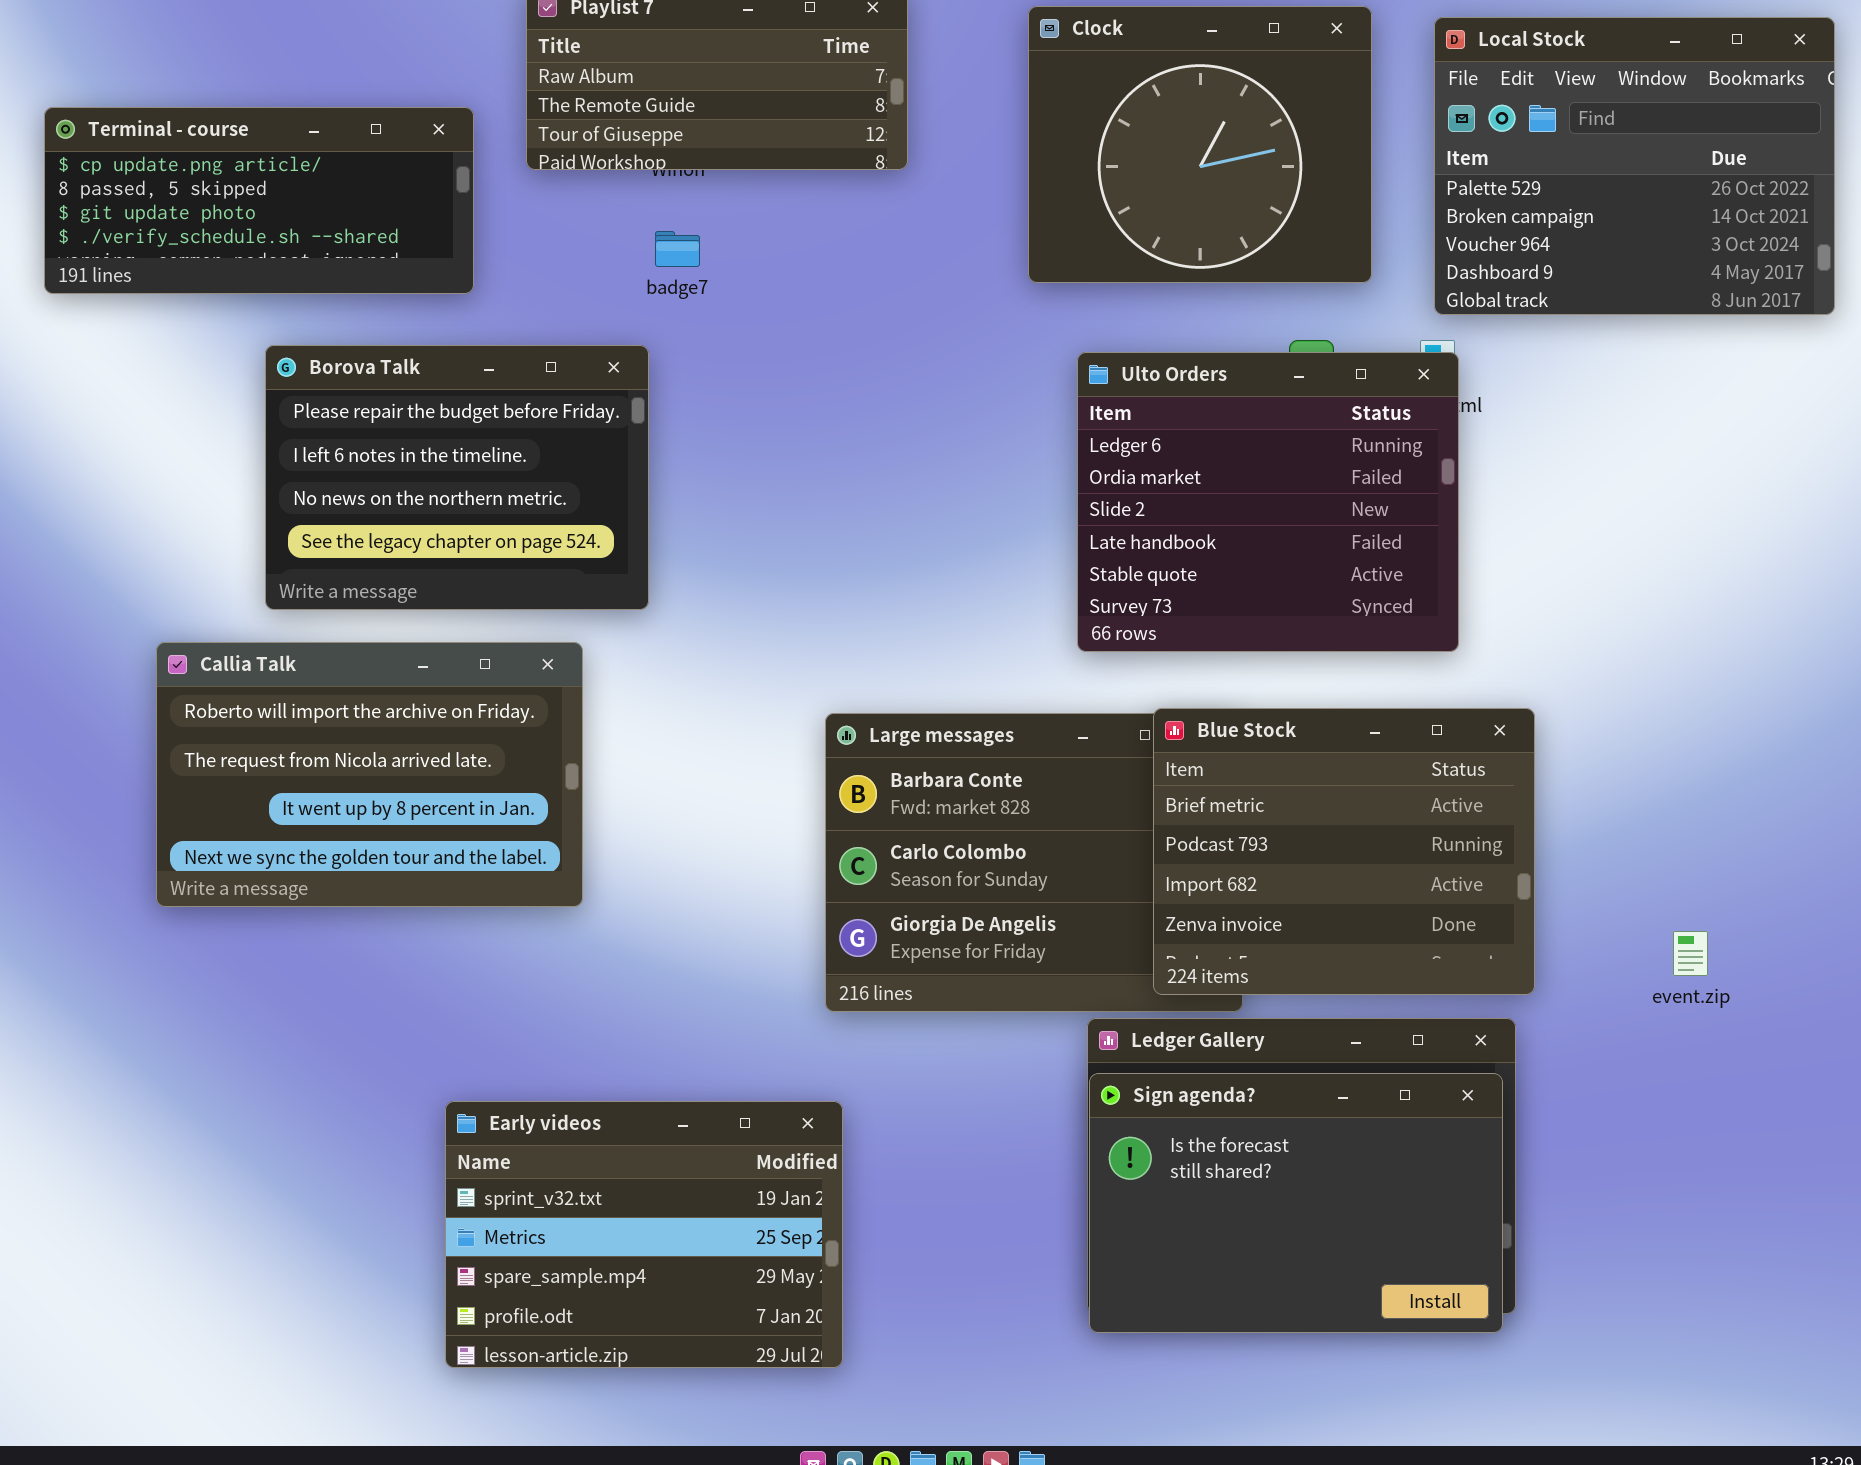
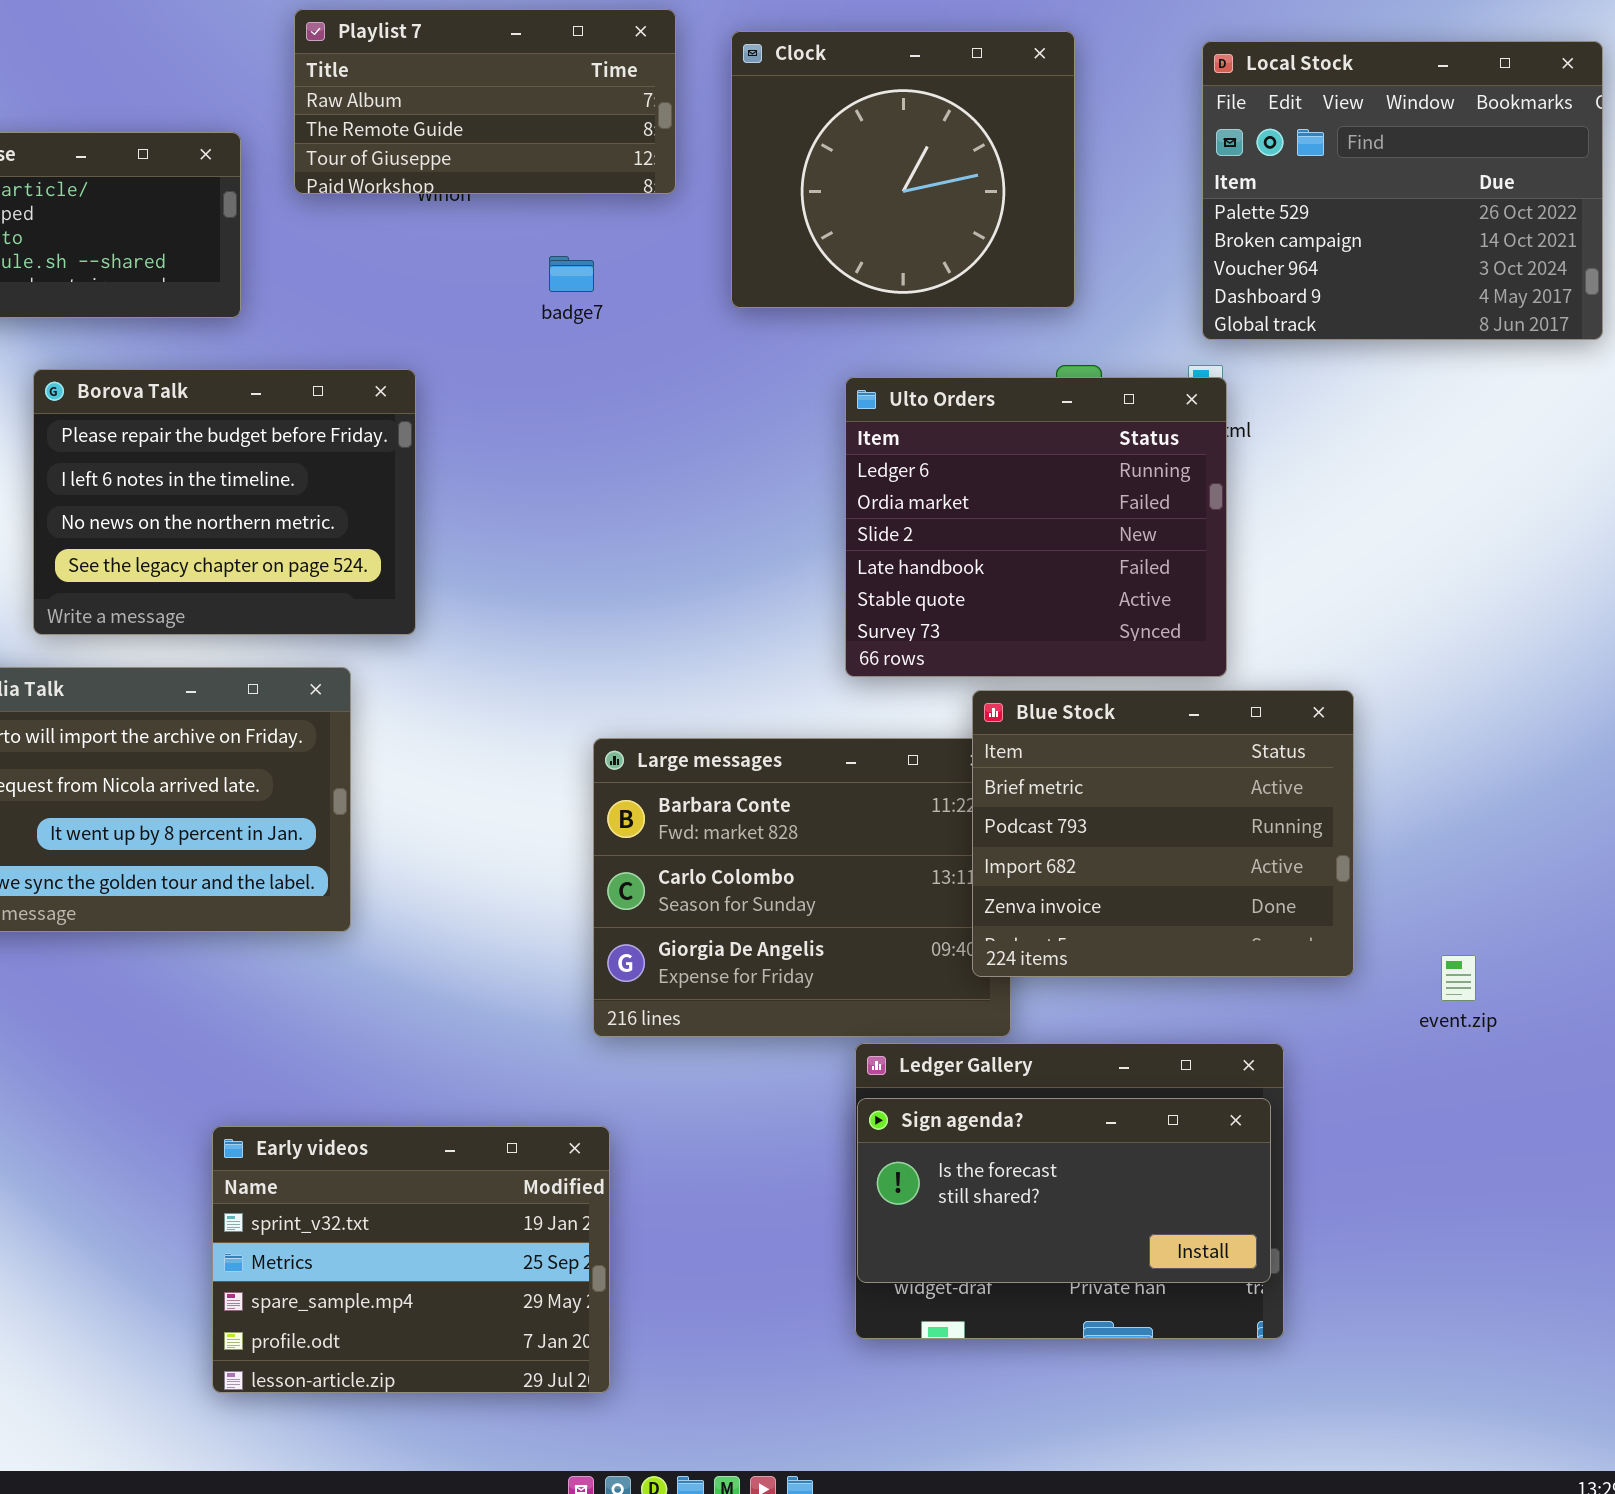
Clock: [1028,6,1372,283] -> [731,31,1075,308], moved
badge7: [655,231,700,267] -> [549,256,594,292], moved
Blue Stock: [1153,708,1535,995] -> [972,690,1354,977], moved
Sign agenda?: [1089,1073,1503,1333] -> [857,1098,1271,1283], resized

